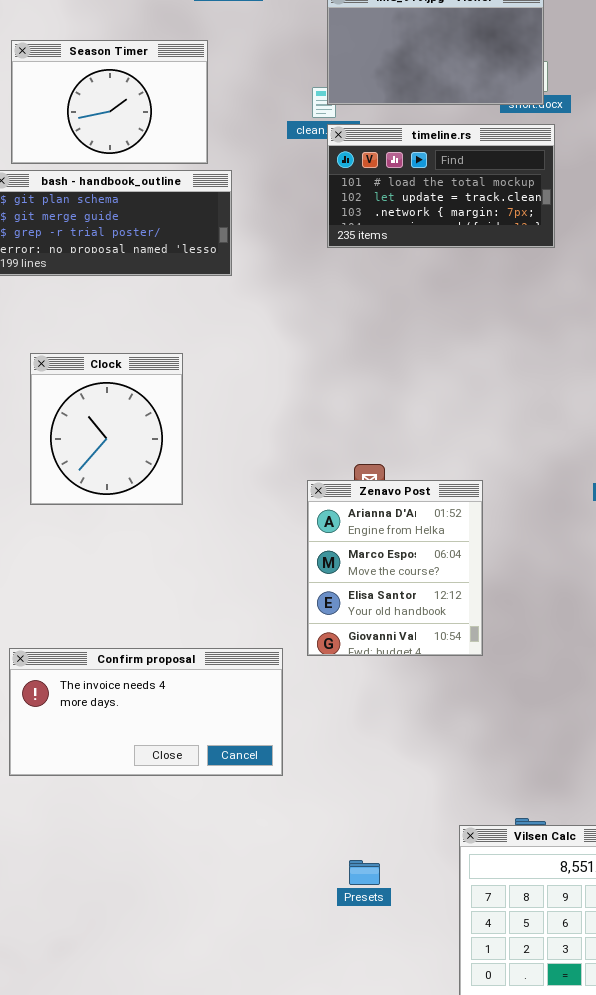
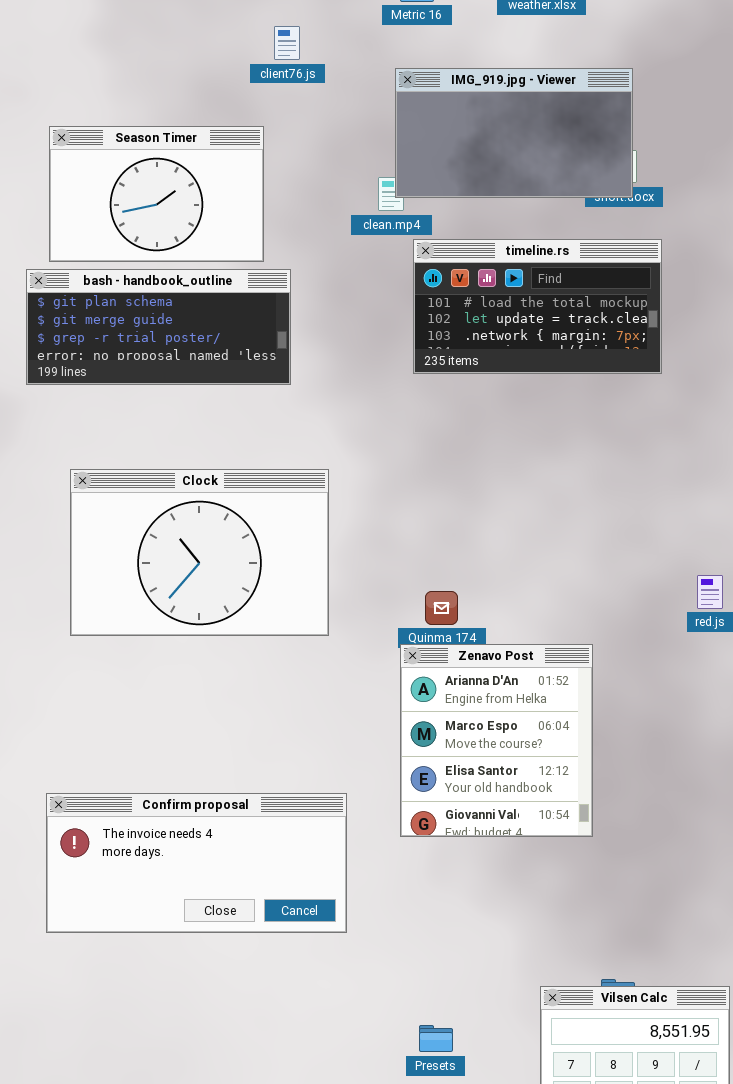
timeline.rs: [327,124,555,248] -> [413,239,662,374], moved
Clock: [30,353,183,505] -> [70,469,329,636], resized
Zenavo Post: [307,480,483,656] -> [400,644,593,837], moved

